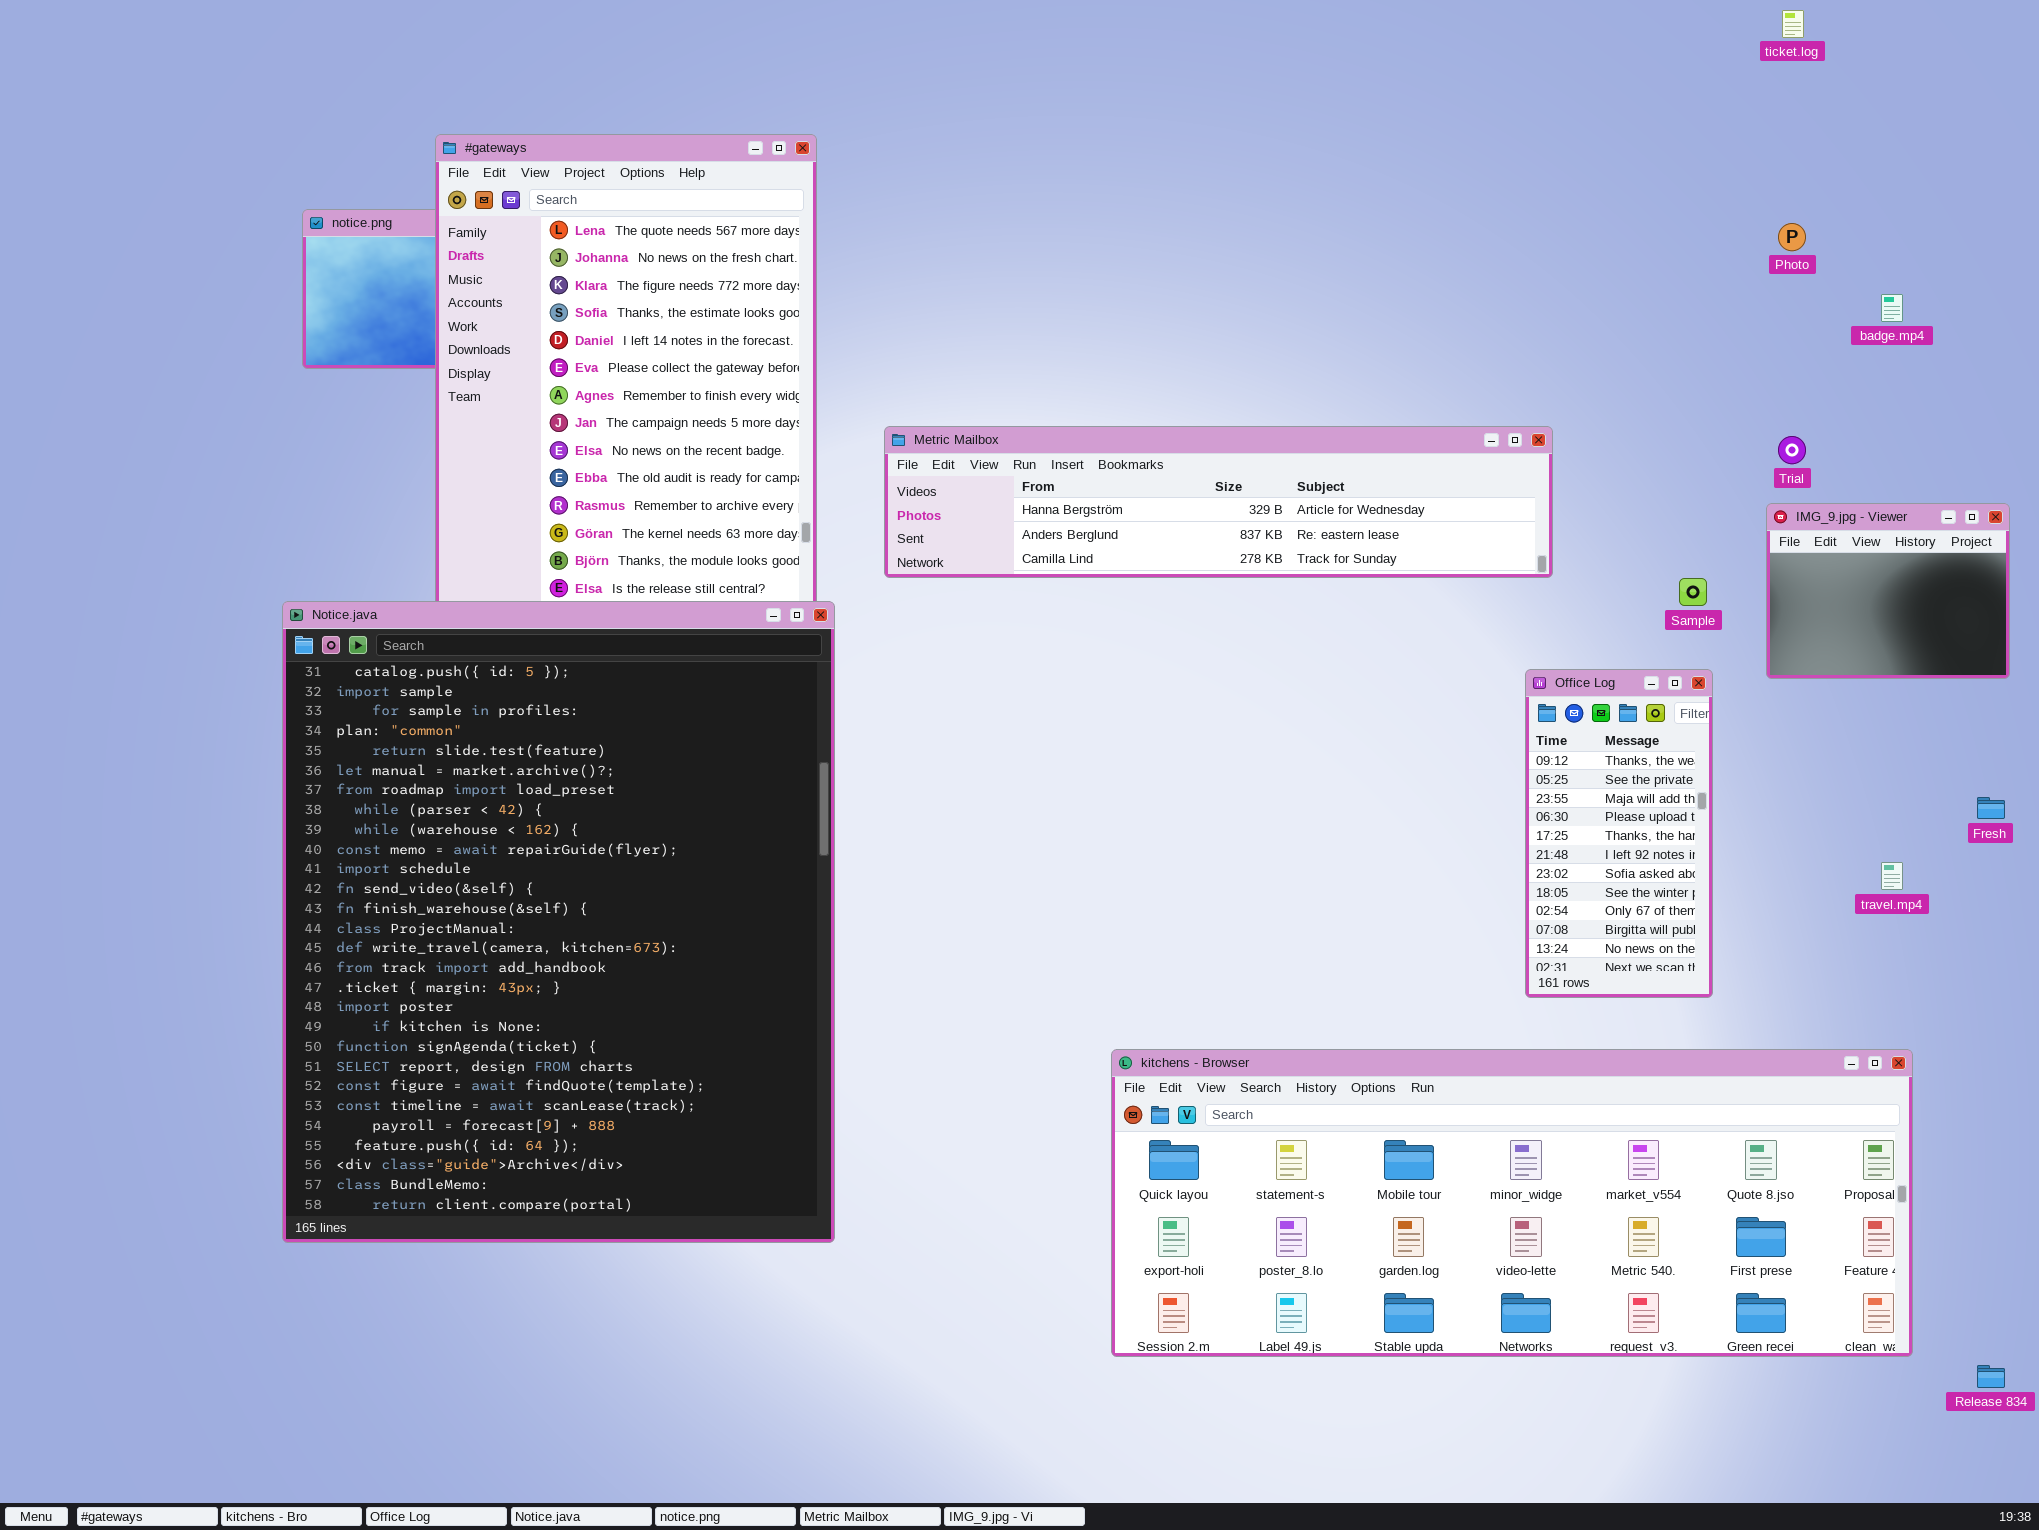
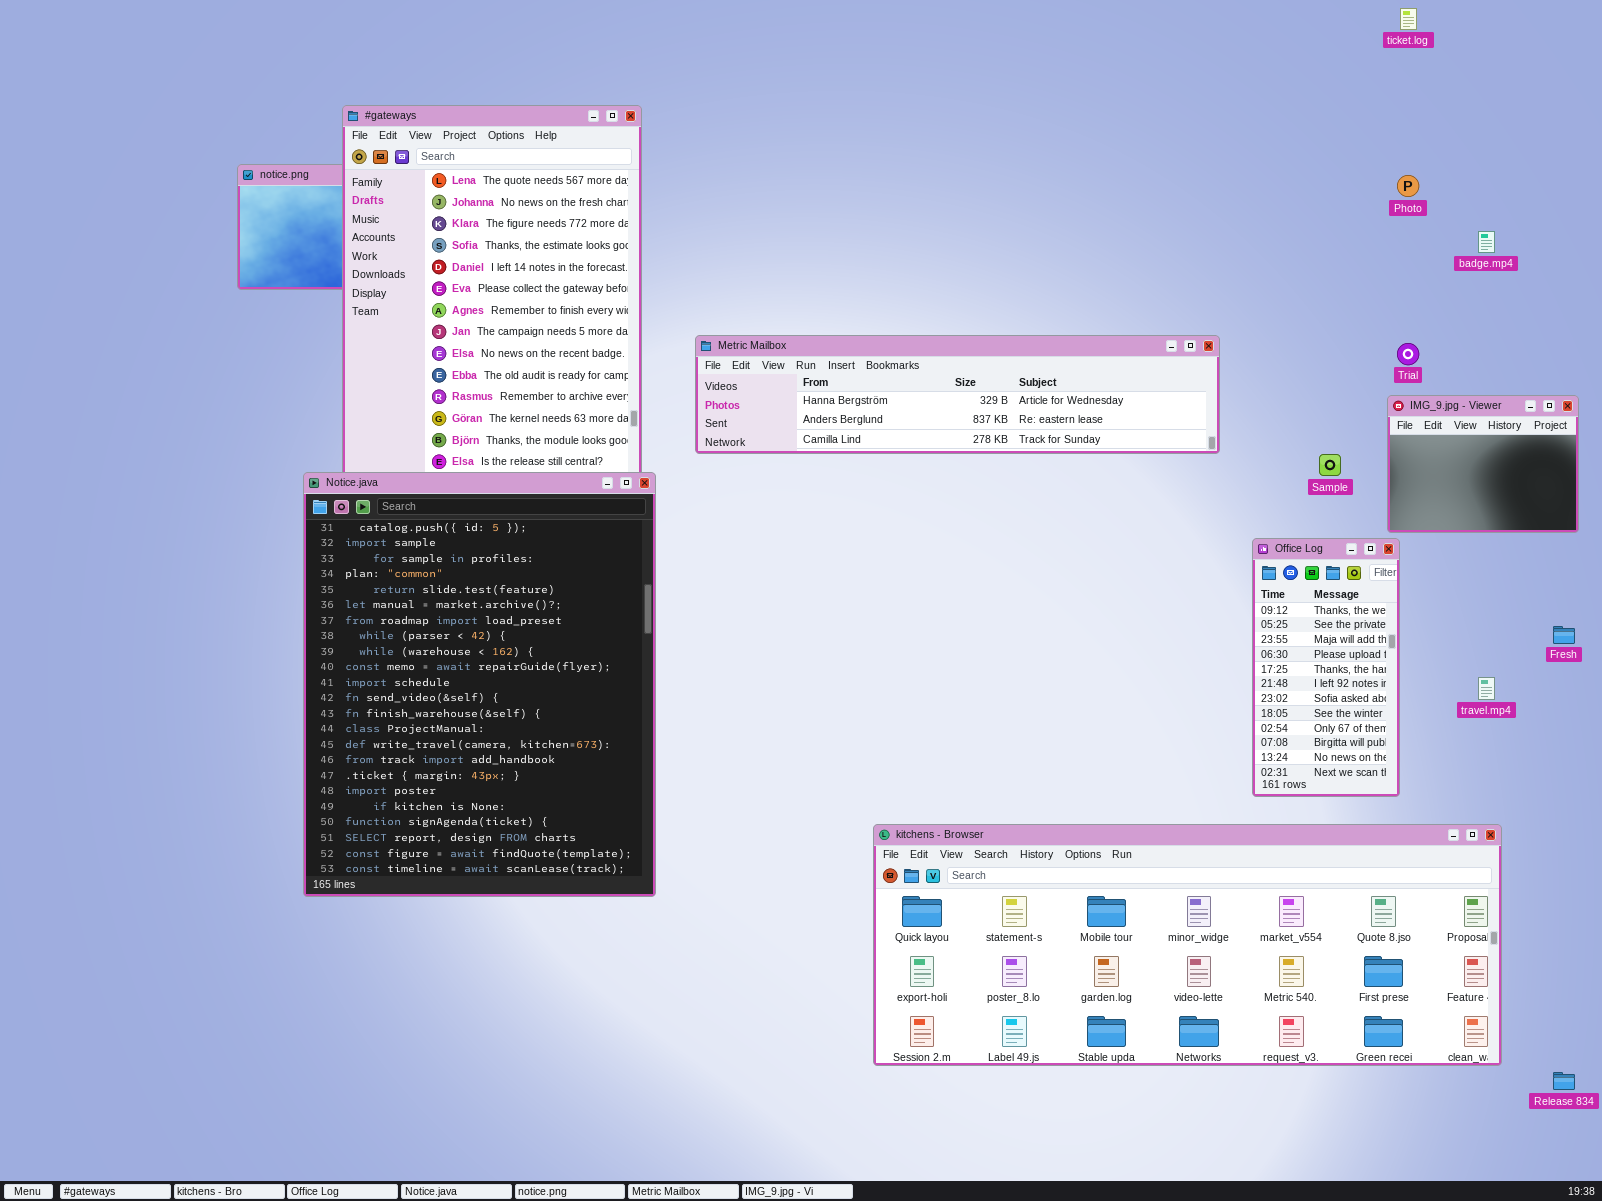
Notice.java: [282,601,835,1243] -> [303,472,656,897], resized
Office Log: [1525,669,1713,998] -> [1252,538,1400,797], moved

